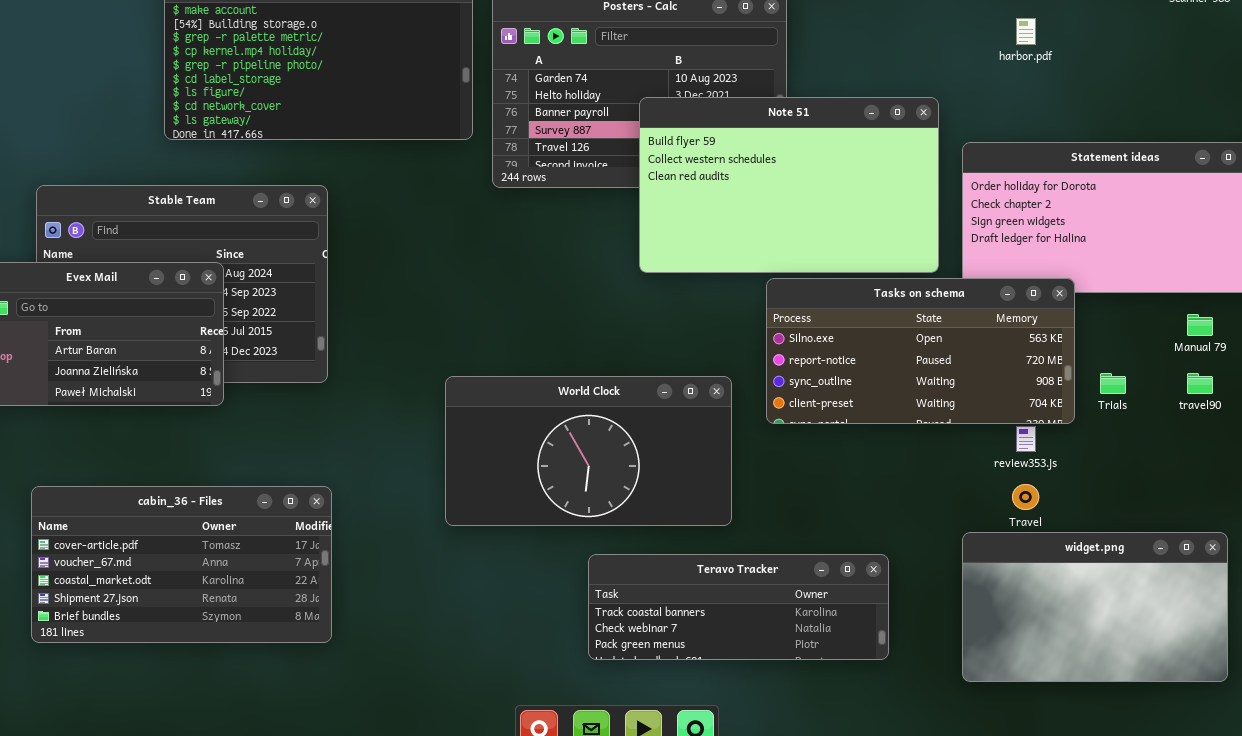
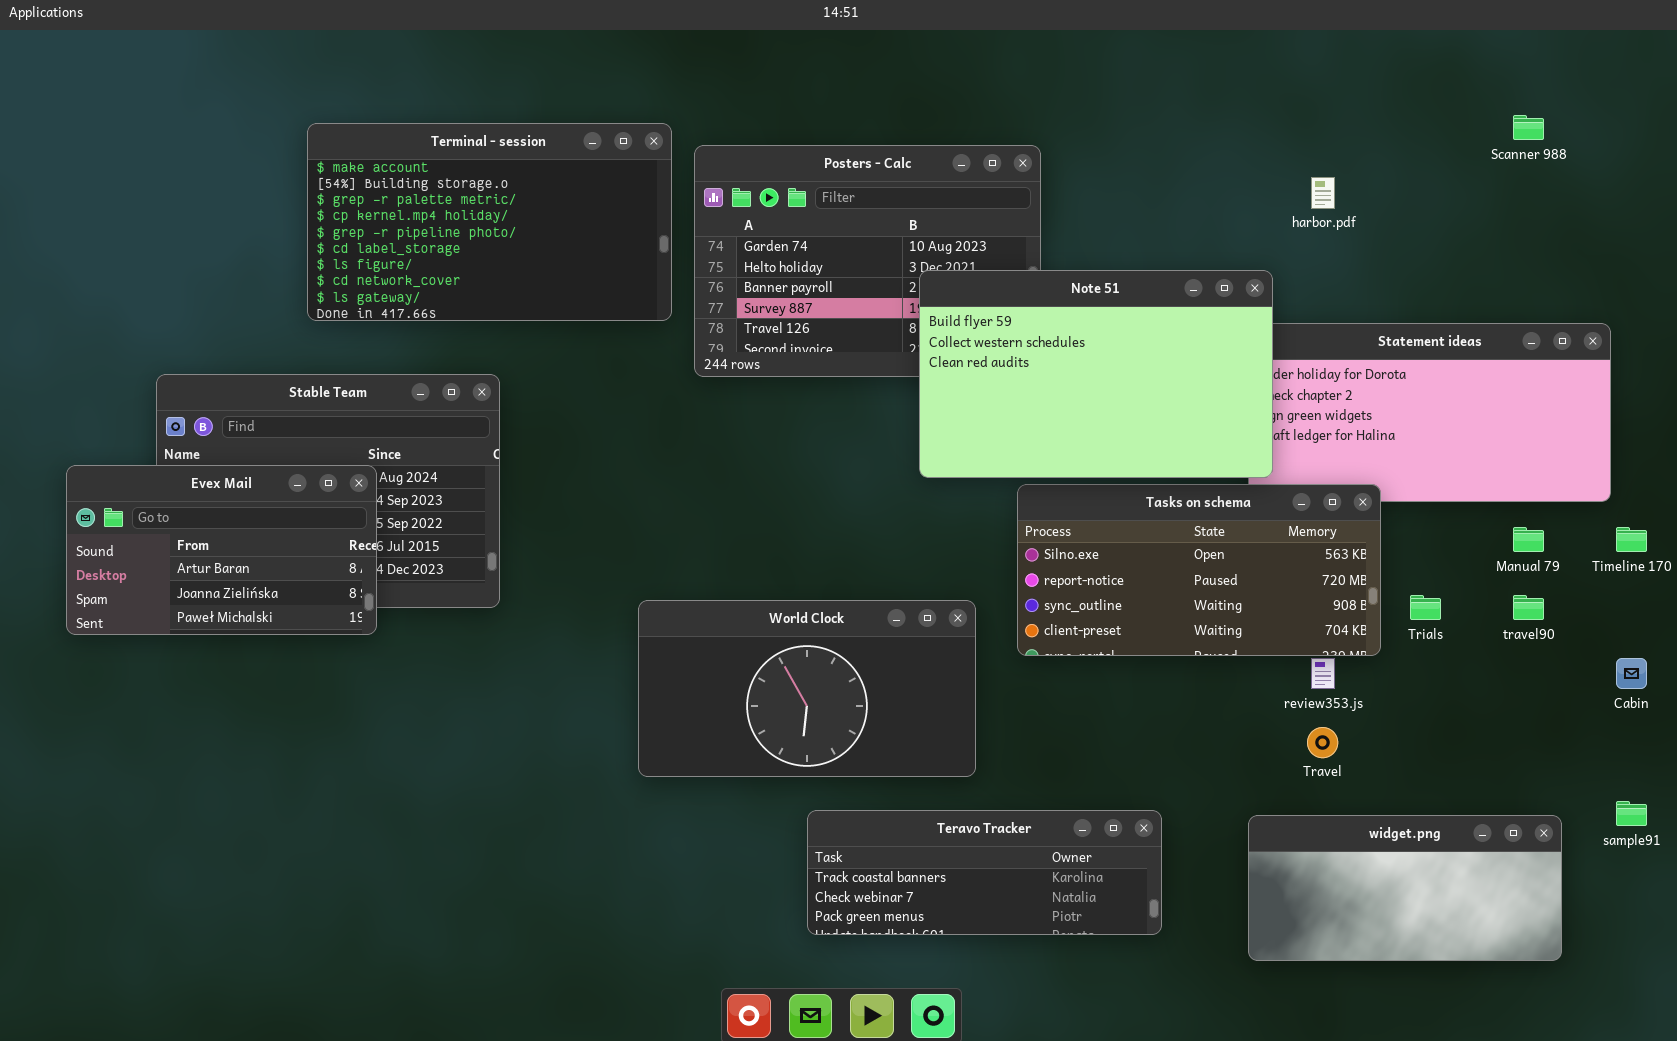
Note 51: [639,97,939,273] -> [919,270,1273,478], moved
cabin_36 - Files: [31,486,332,643] -> none, closed
widget.png: [962,532,1228,682] -> [1248,815,1562,961], resized

